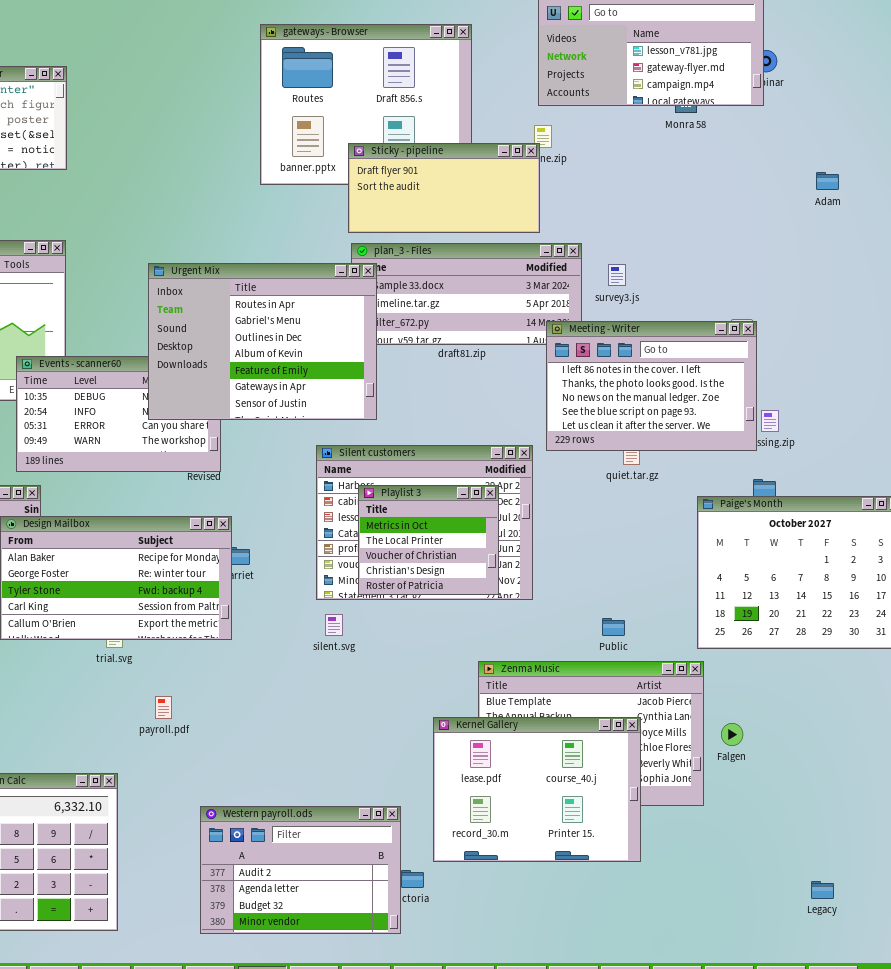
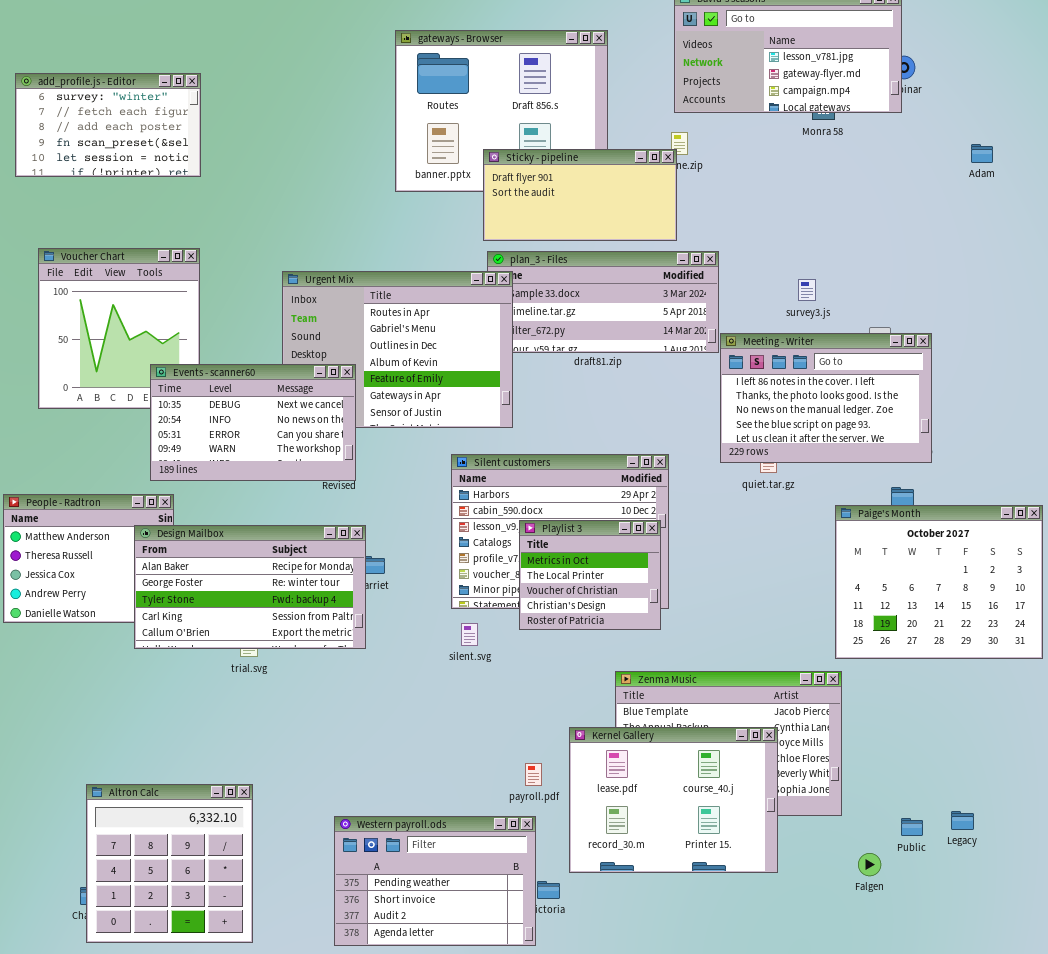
Adam: [816,172,839,190] -> [971,144,993,163], moved
survey3.js: [608,264,626,286] -> [798,279,816,301], moved
Meeting - Writer: [546,321,757,451] -> [720,333,932,463], moved
Events - scanner60: [16,356,221,472] -> [150,364,356,481], raised
Playlist 3: [358,485,499,595] -> [519,520,661,630], moved
Public: [602,618,625,636] -> [901,818,923,836], moved
payroll.pdf: [155,696,172,719] -> [525,763,542,786], moved
Falgen: [721,723,743,746] -> [858,853,881,876], moved
Western payroll.ods: [200,806,401,934] -> [334,816,536,946], scrolled up 2 rows
Legacy: [811,881,834,899] -> [951,811,974,830], moved

